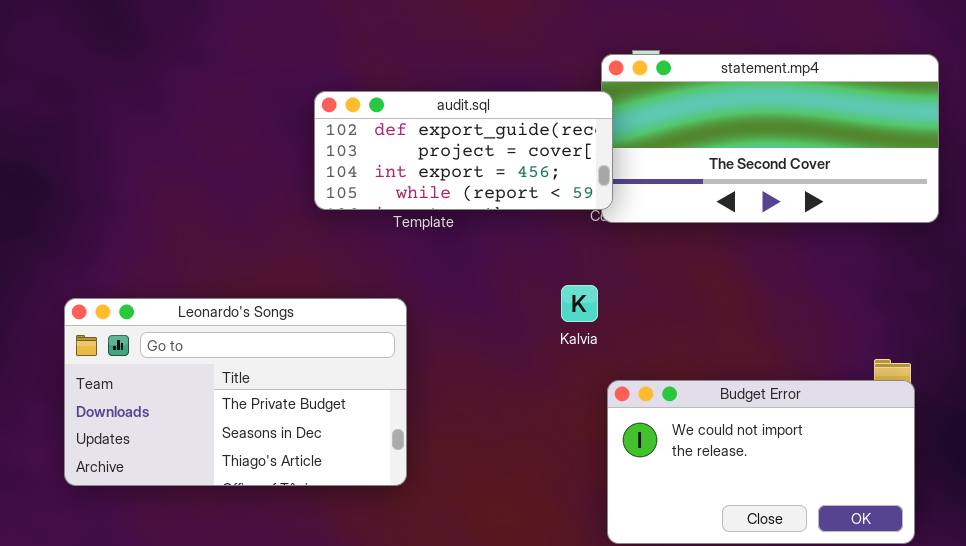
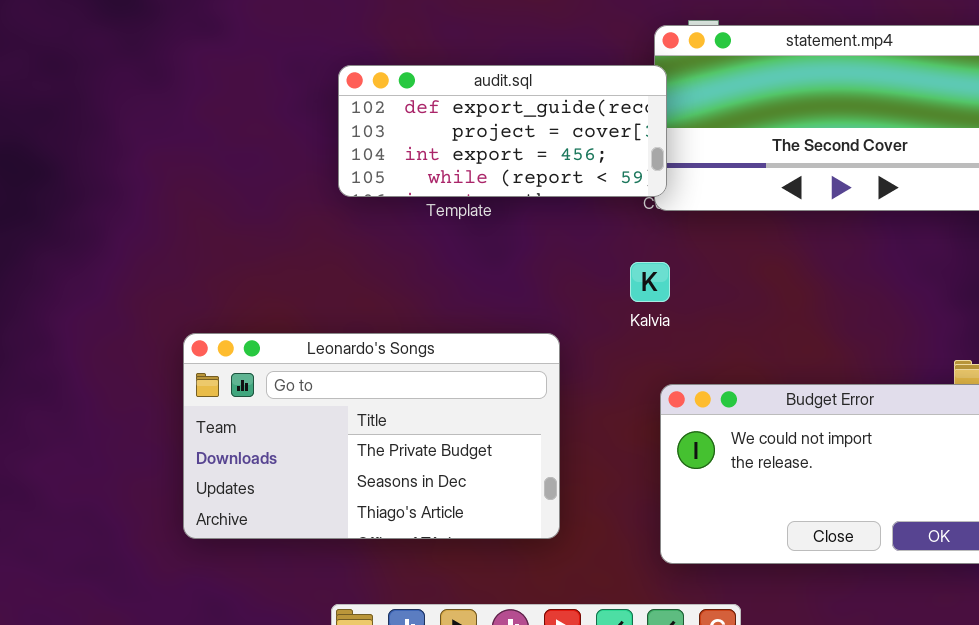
Kalvia: [561,285,598,322] -> [630,262,670,302], moved
Leonardo's Songs: [64,298,407,486] -> [183,333,560,539], moved

